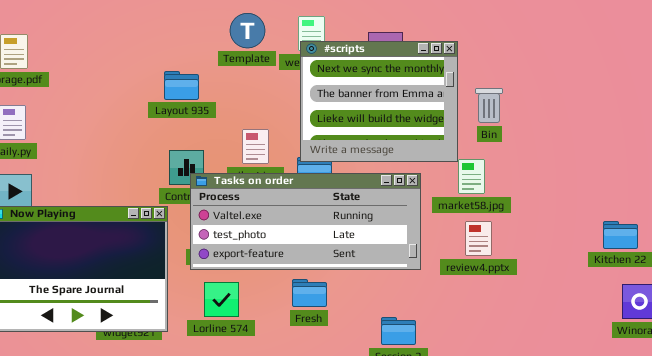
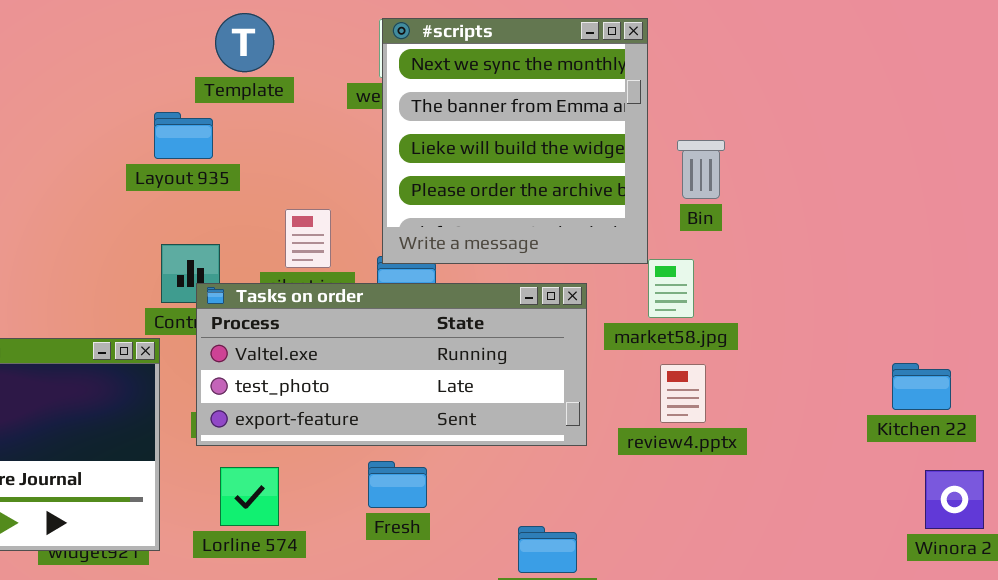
Template: [230,13,265,48] -> [215,13,274,72], moved
#scripts: [300,41,458,162] -> [382,18,648,264], resized

